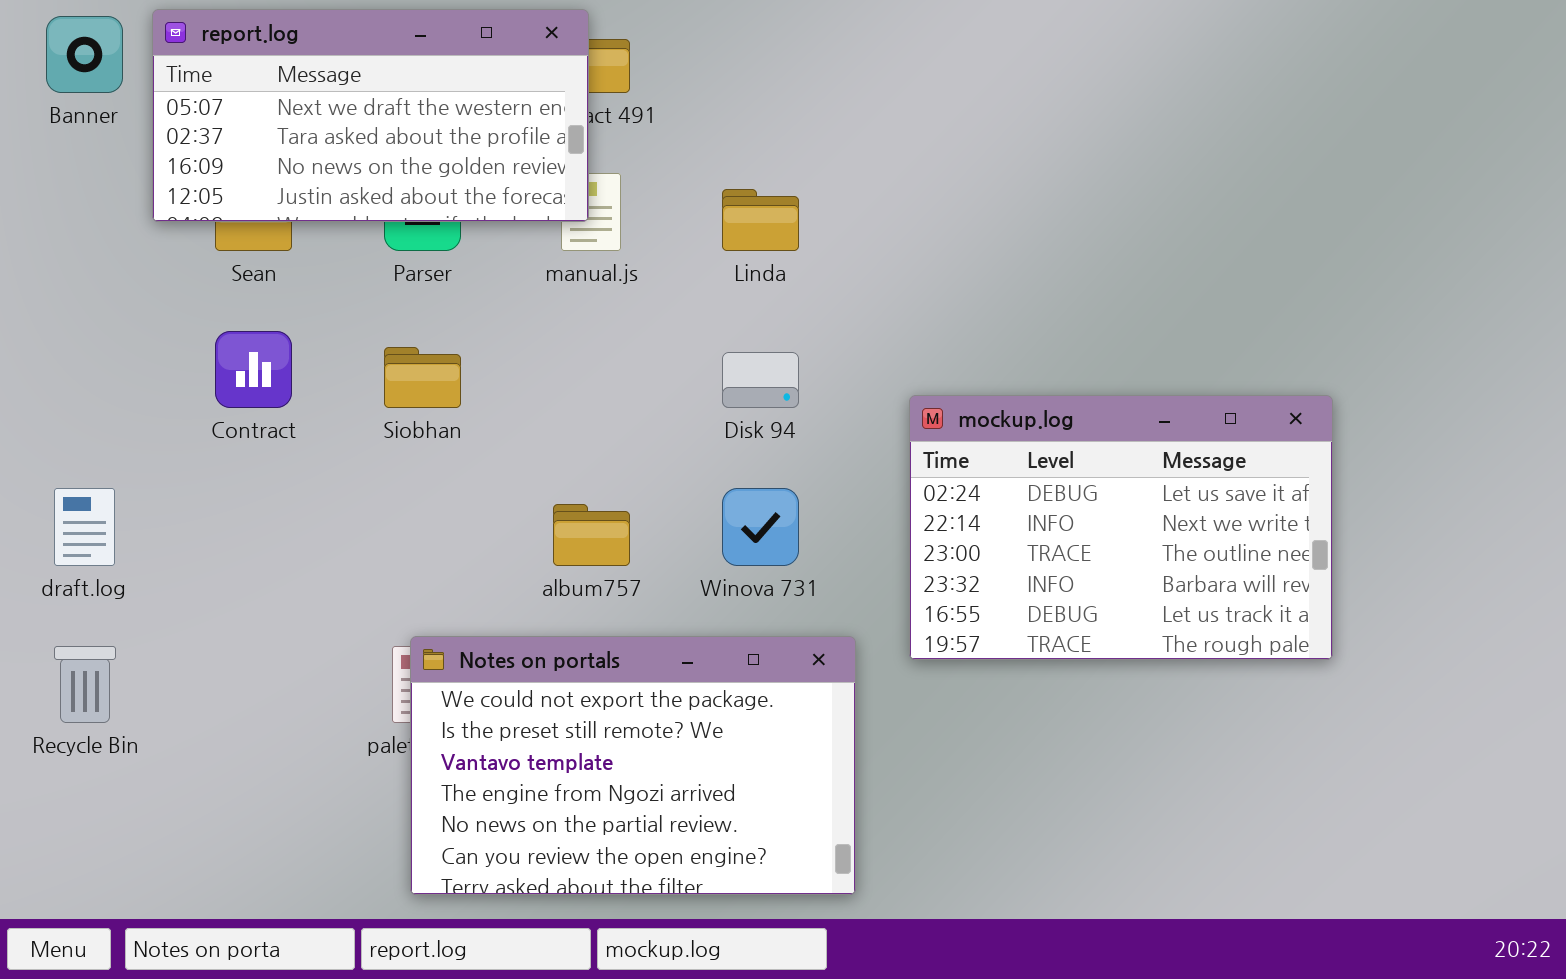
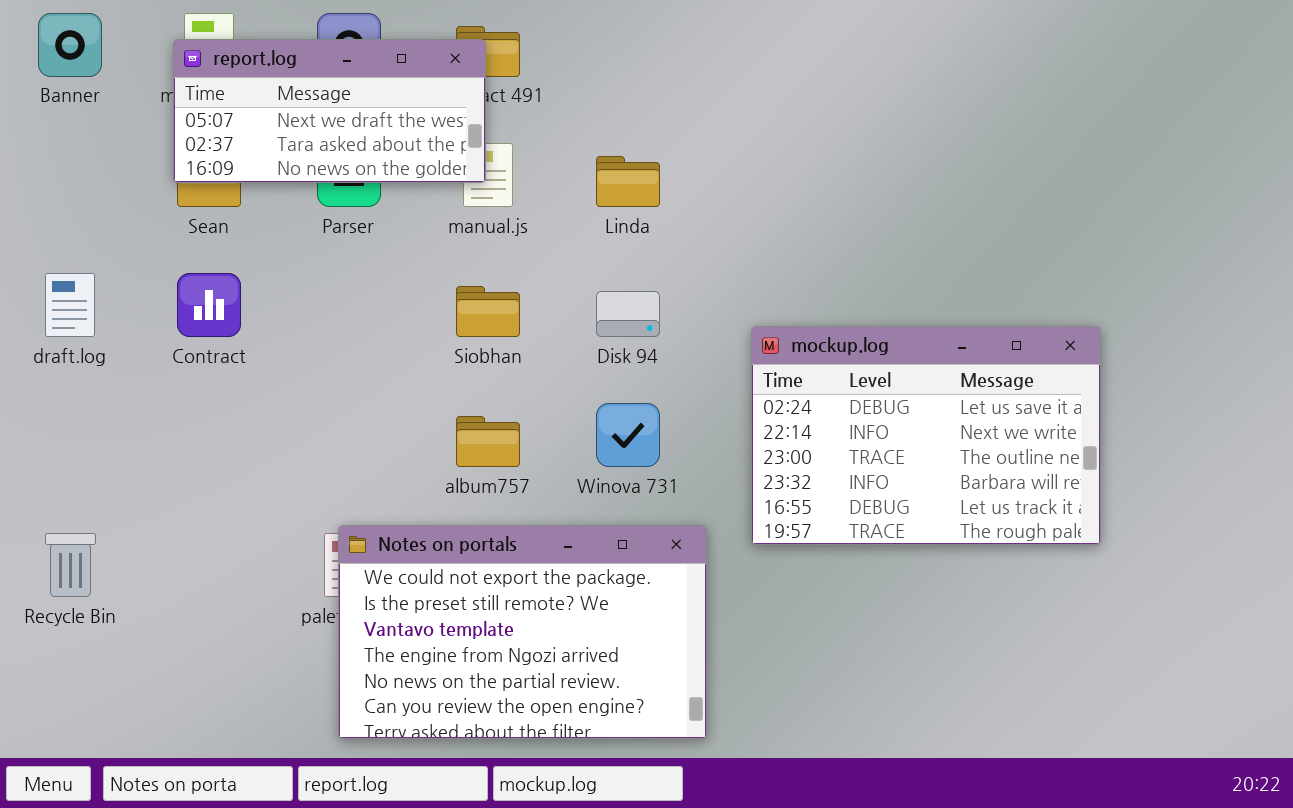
report.log: [152,9,589,222] -> [173,39,486,183], resized
Siobhan: [384,347,461,408] -> [456,286,520,337], moved
draft.log: [54,488,115,566] -> [45,273,95,337], moved

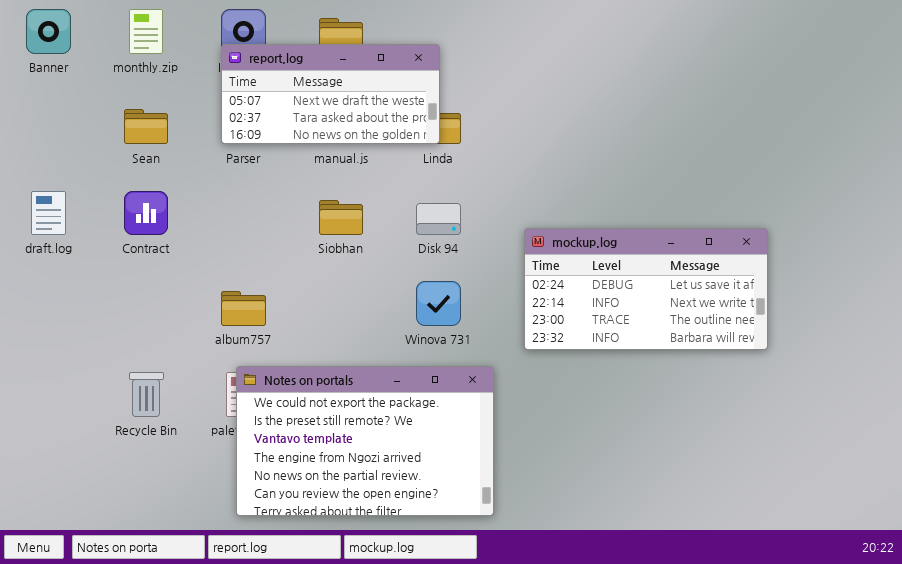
report.log: [173,39,486,183] -> [221,44,440,144], moved
mockup.log: [751,326,1101,545] -> [524,228,768,350], resized
album757: [456,416,520,467] -> [221,291,266,326], moved
Recycle Bin: [45,533,96,597] -> [129,372,164,417], moved

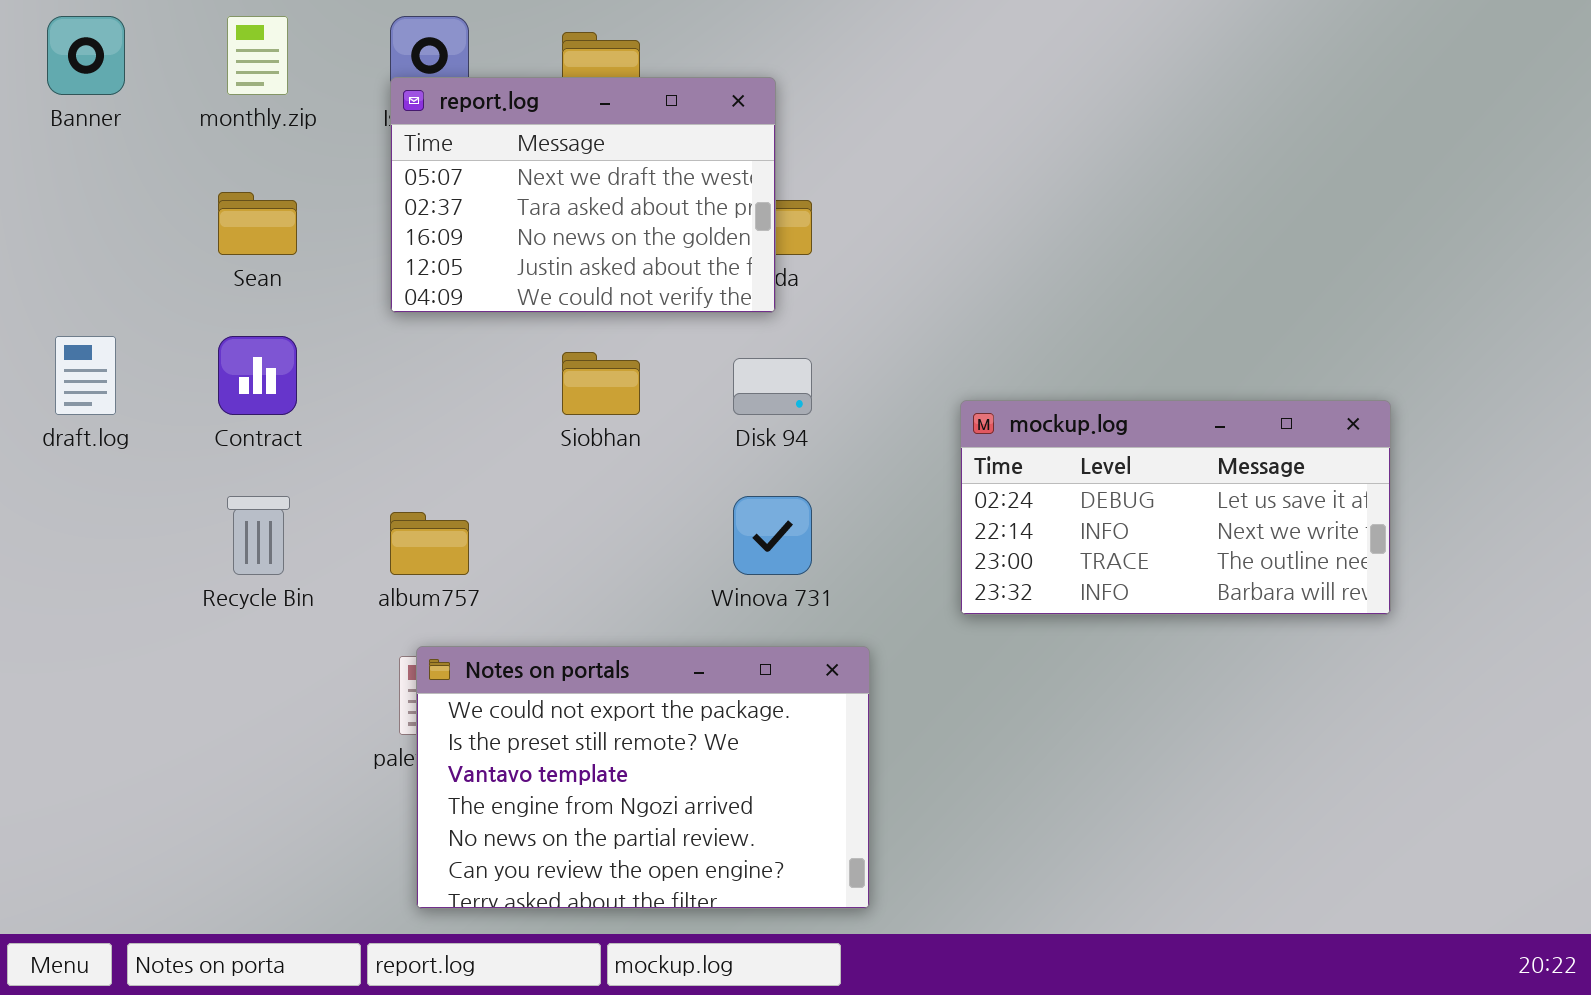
report.log: [221,44,440,144] -> [390,77,776,313], resized
mockup.log: [524,228,768,350] -> [960,400,1391,615], moved
Recycle Bin: [129,372,164,417] -> [227,496,290,575], moved

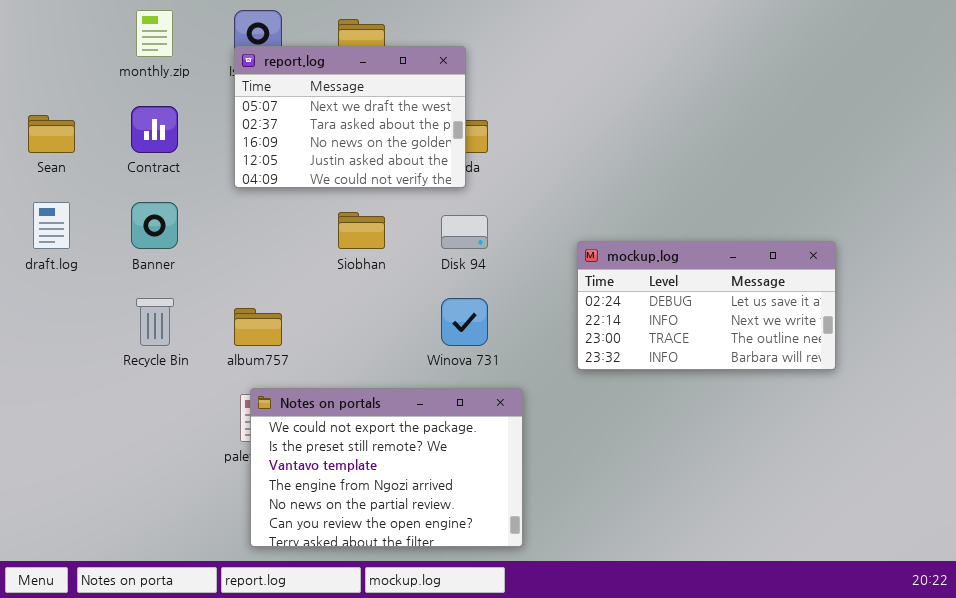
Banner: [47,16,125,95] -> [131,202,178,249], moved
Sean: [218,192,297,255] -> [28,115,75,153], moved
Contract: [218,336,297,415] -> [131,106,178,153], moved

